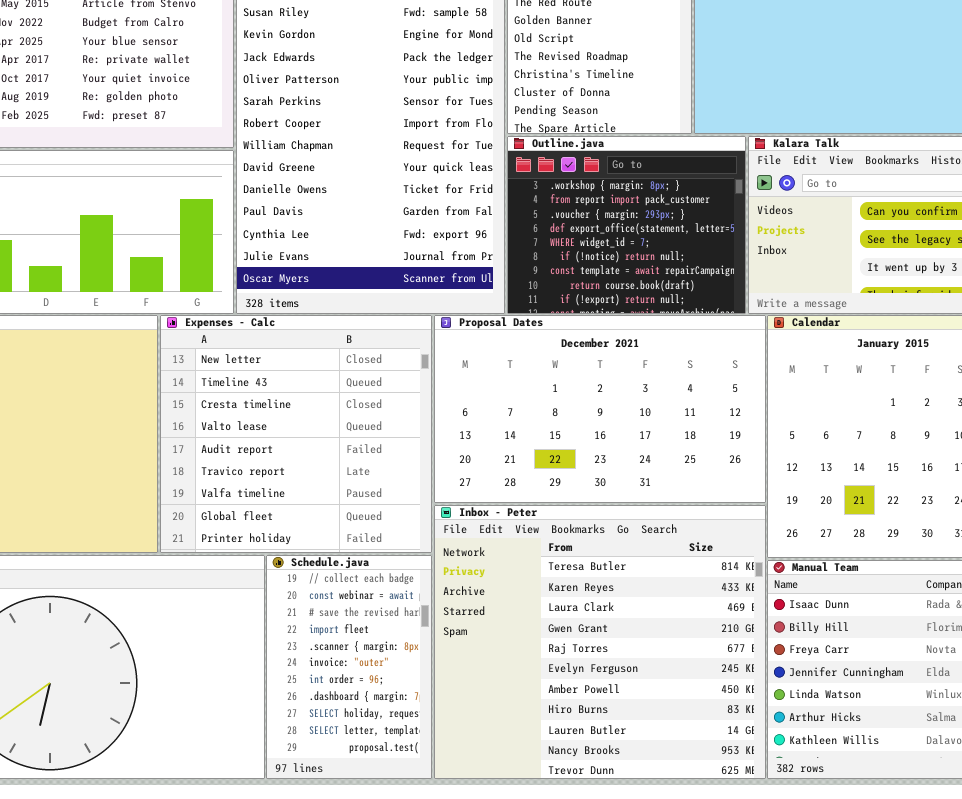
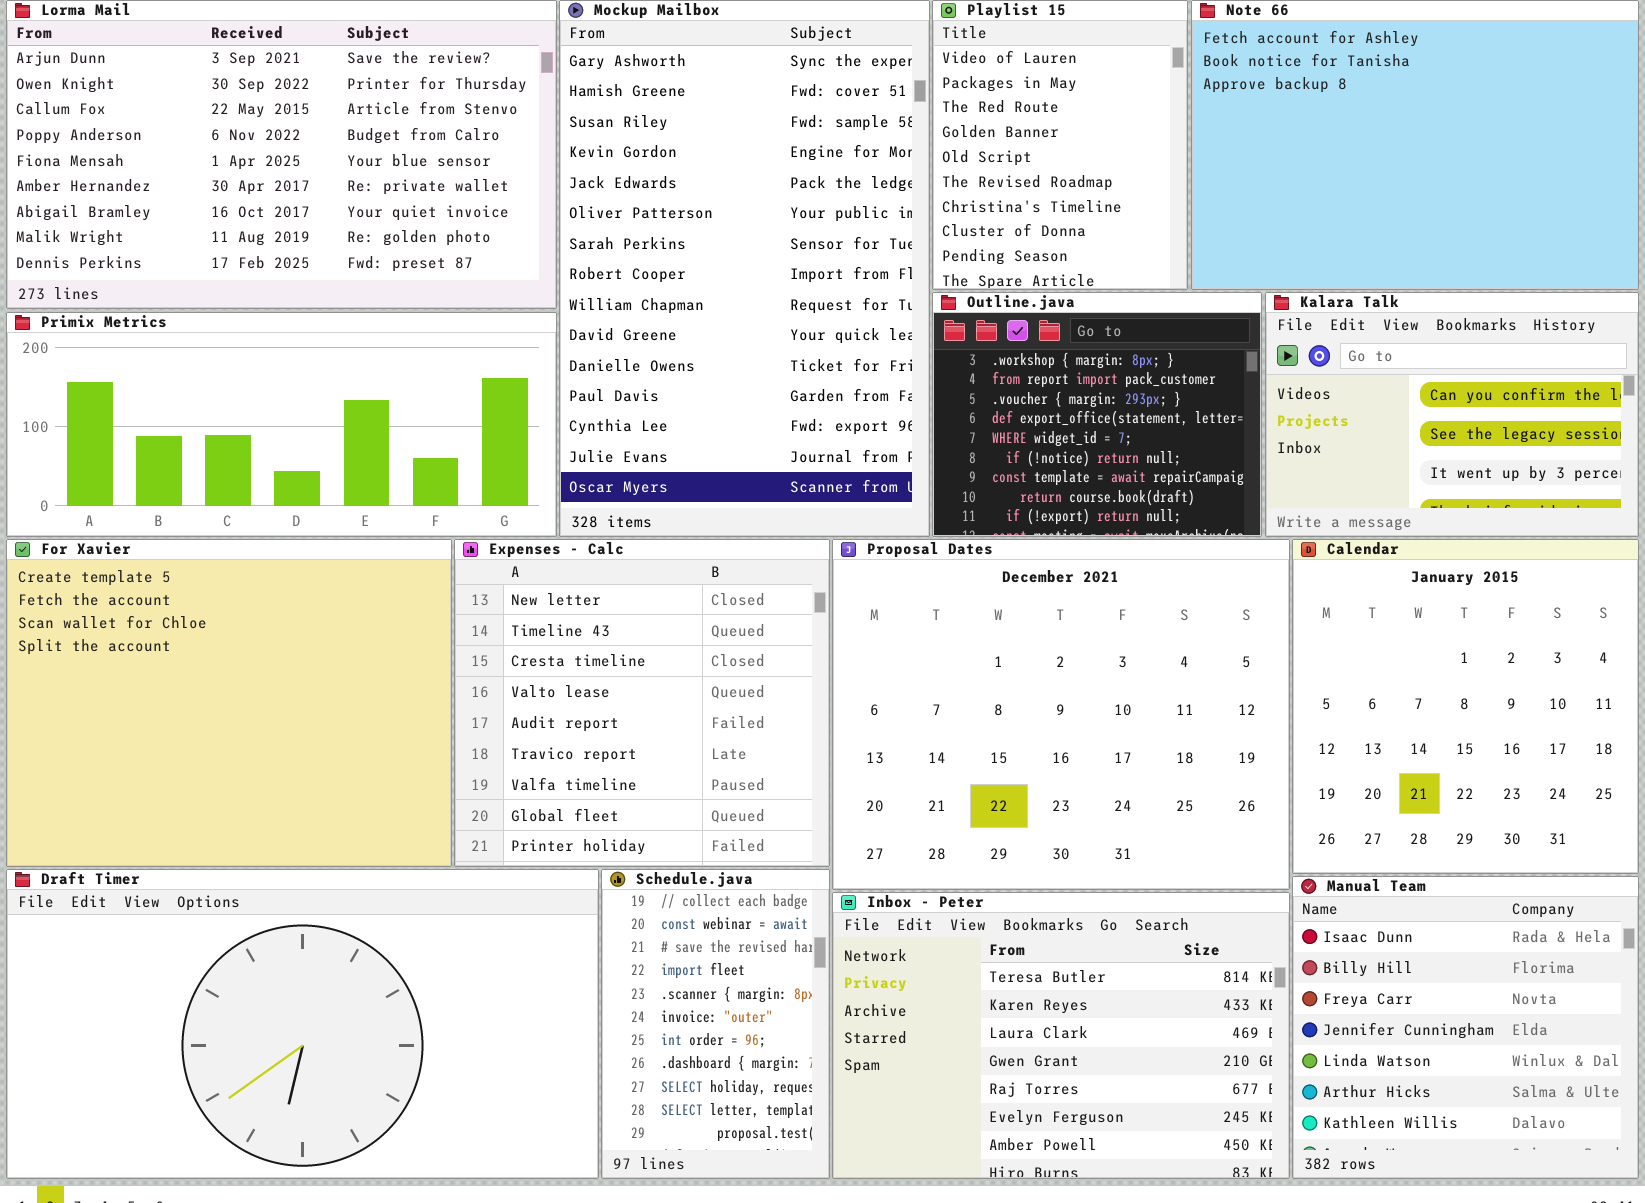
Proposal Dates: [434,315,766,503] -> [832,539,1290,890], resized
Inbox - Peter: [434,505,766,779] -> [832,892,1290,1179], resized

